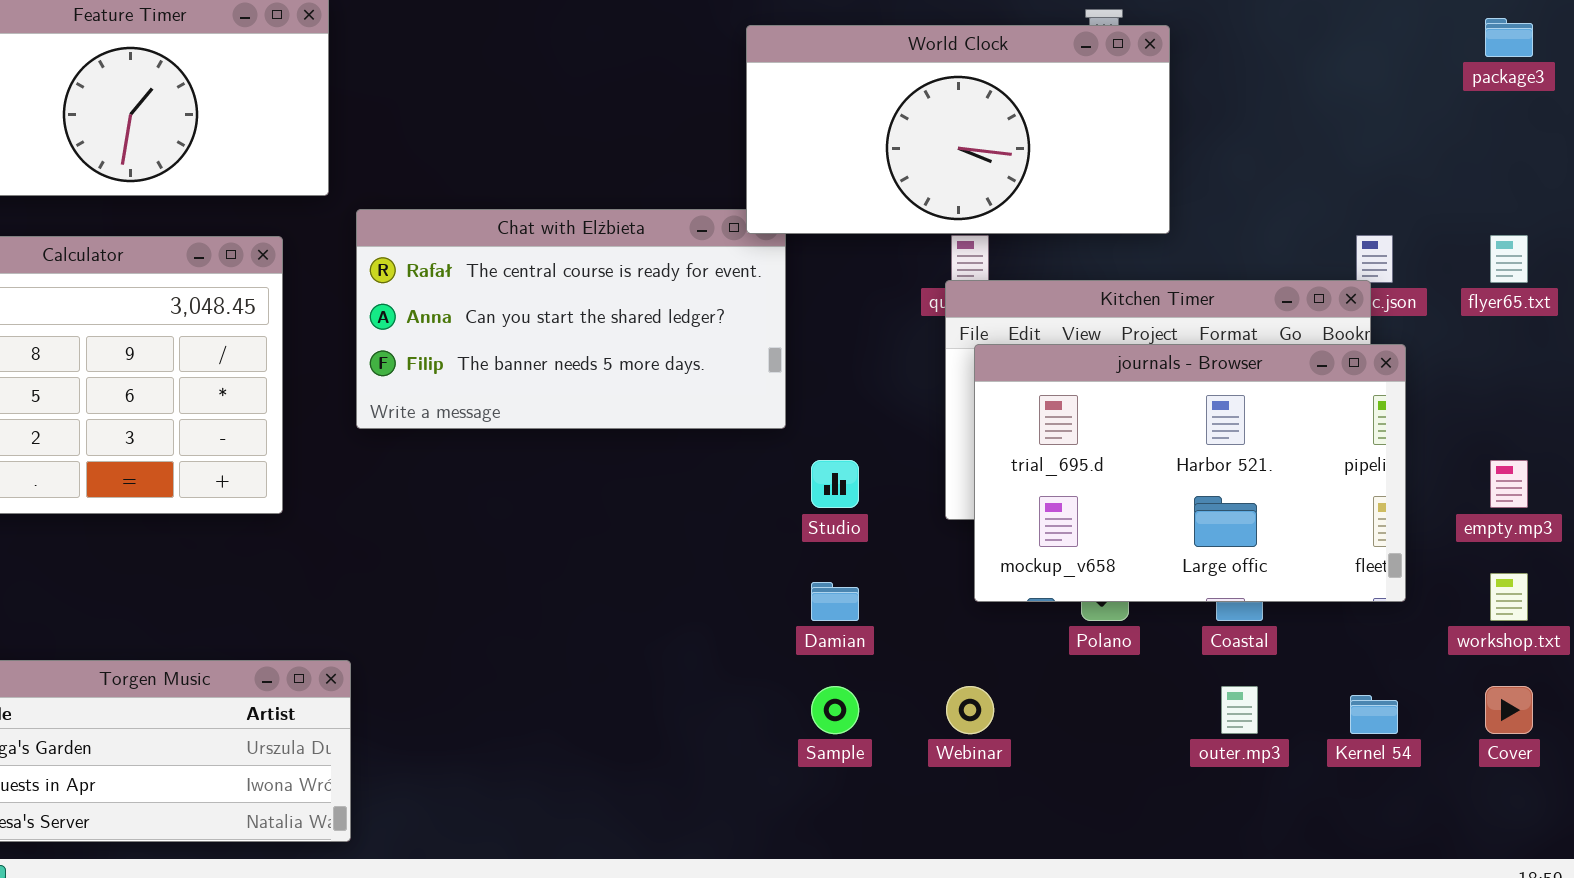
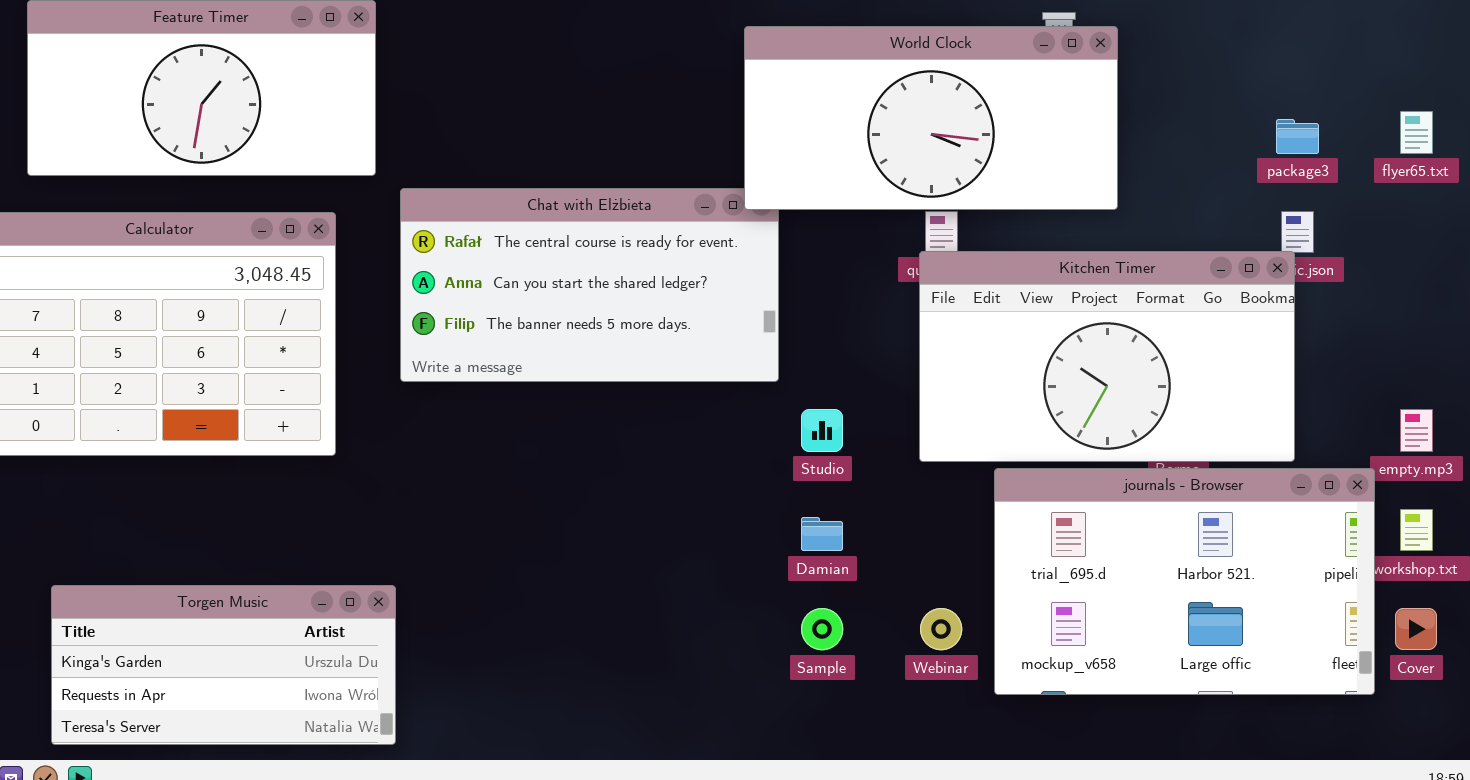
package3: [1485,18,1533,57] -> [1276,119,1319,154], moved
flyer65.txt: [1490,235,1528,283] -> [1400,111,1433,154], moved
journals - Browser: [974,344,1406,602] -> [994,468,1375,695], moved

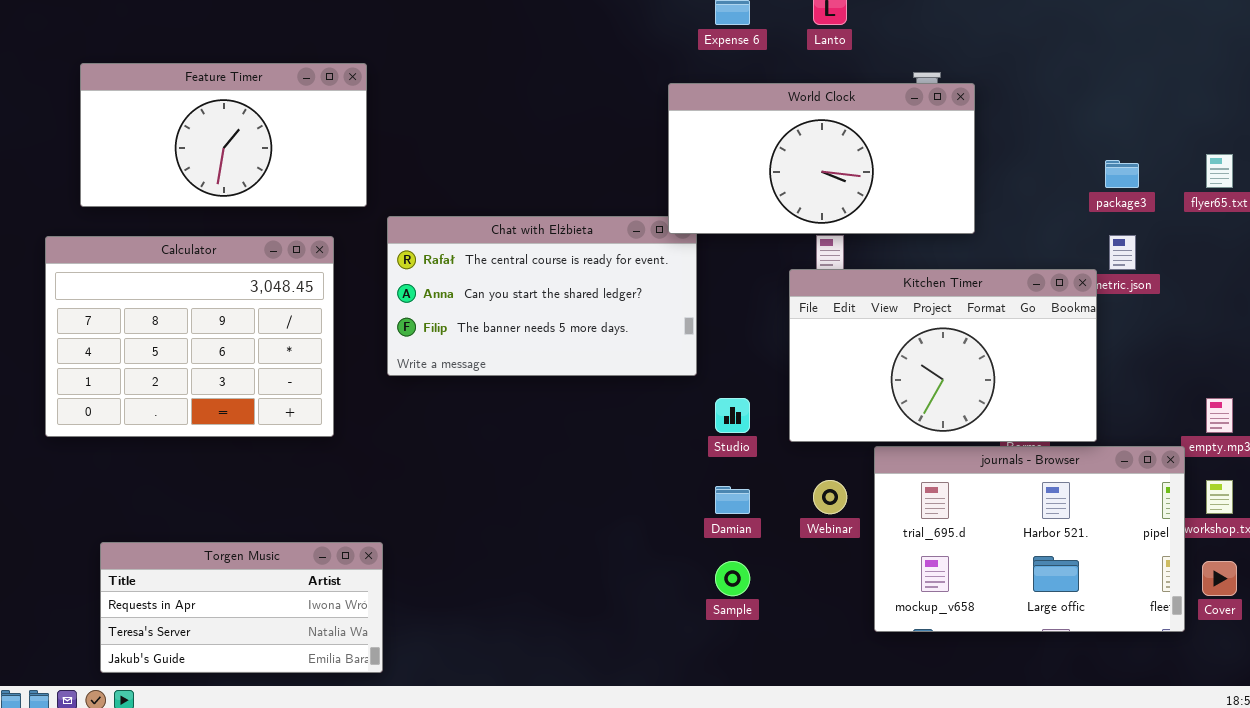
Kitchen Timer: [919,251,1295,462] -> [789,269,1097,442], moved
Torgen Music: [51,585,396,745] -> [100,542,383,673], scrolled down 1 row
Webinar: [920,608,962,650] -> [813,480,847,514], moved

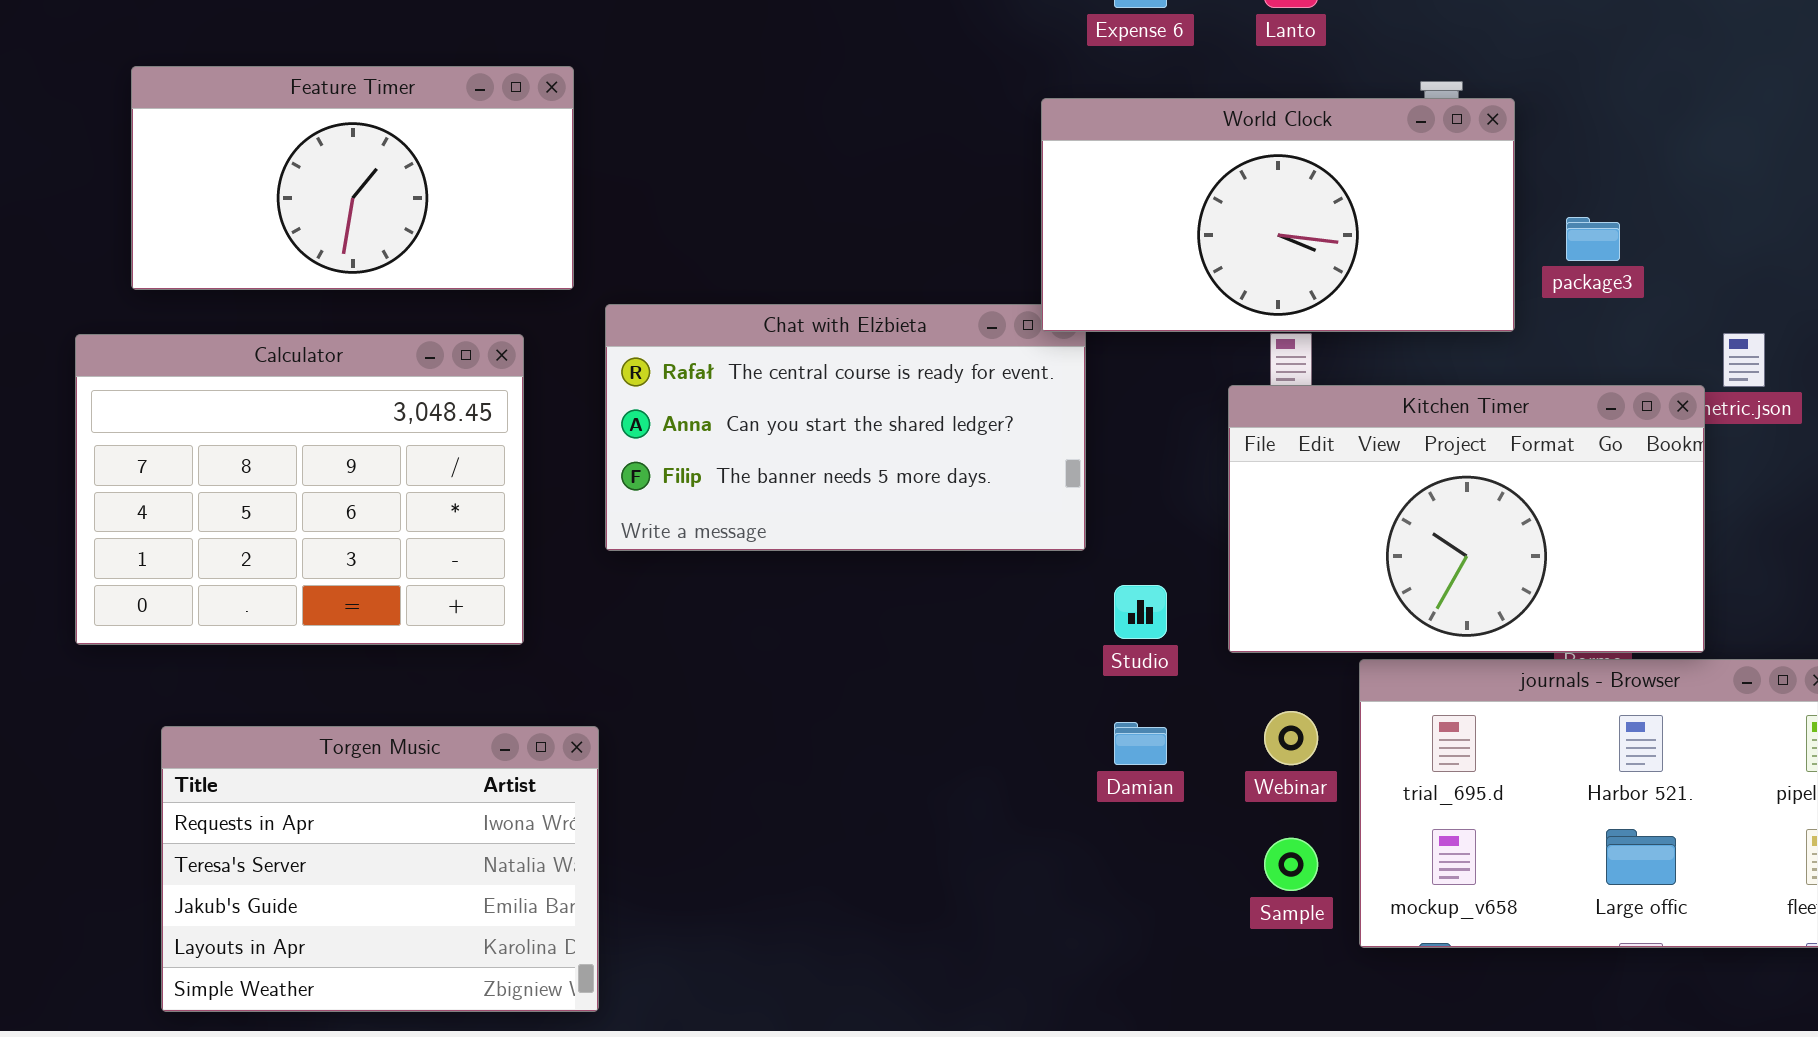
package3: [1105,160,1139,188] -> [1566,217,1620,261], moved
Torgen Music: [100,542,383,673] -> [161,726,599,1012], resized
Sample: [715,561,750,596] -> [1264,838,1318,891], moved

